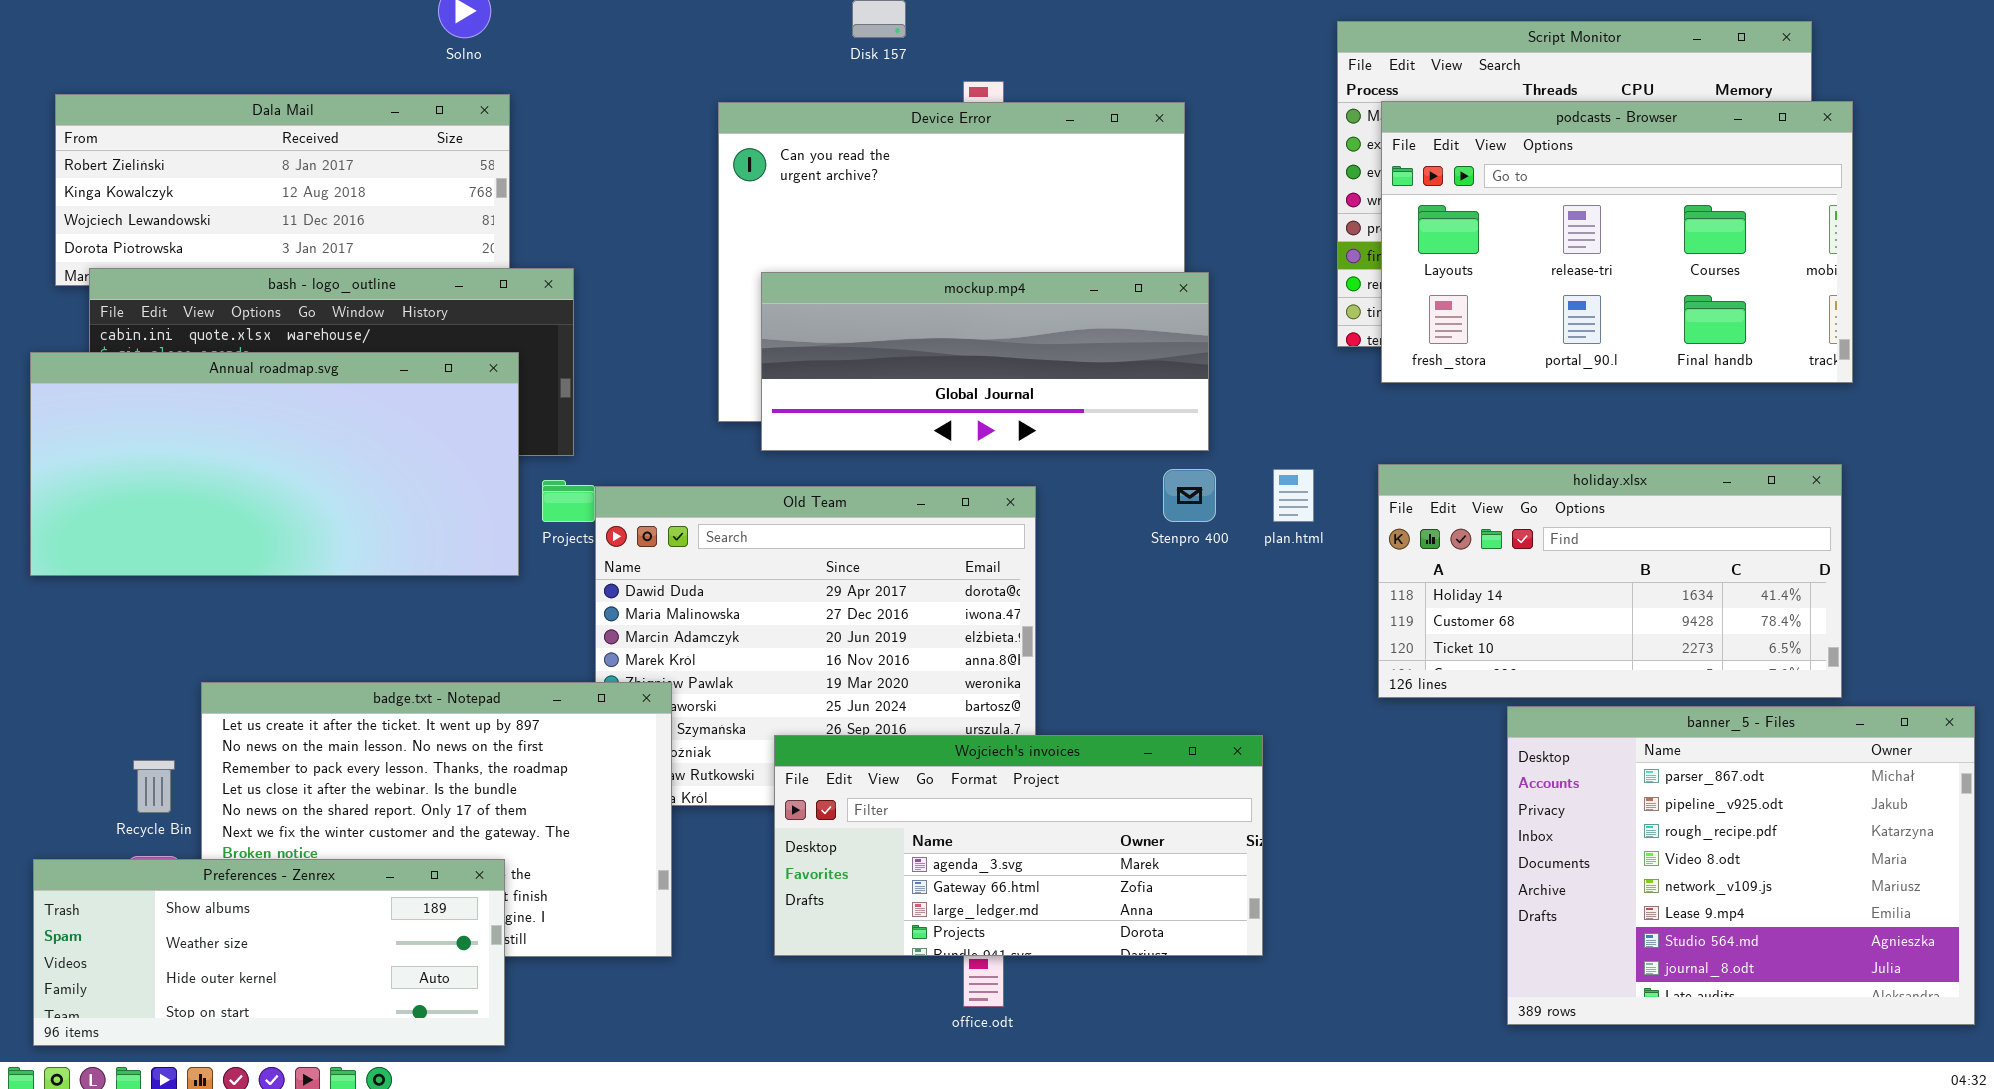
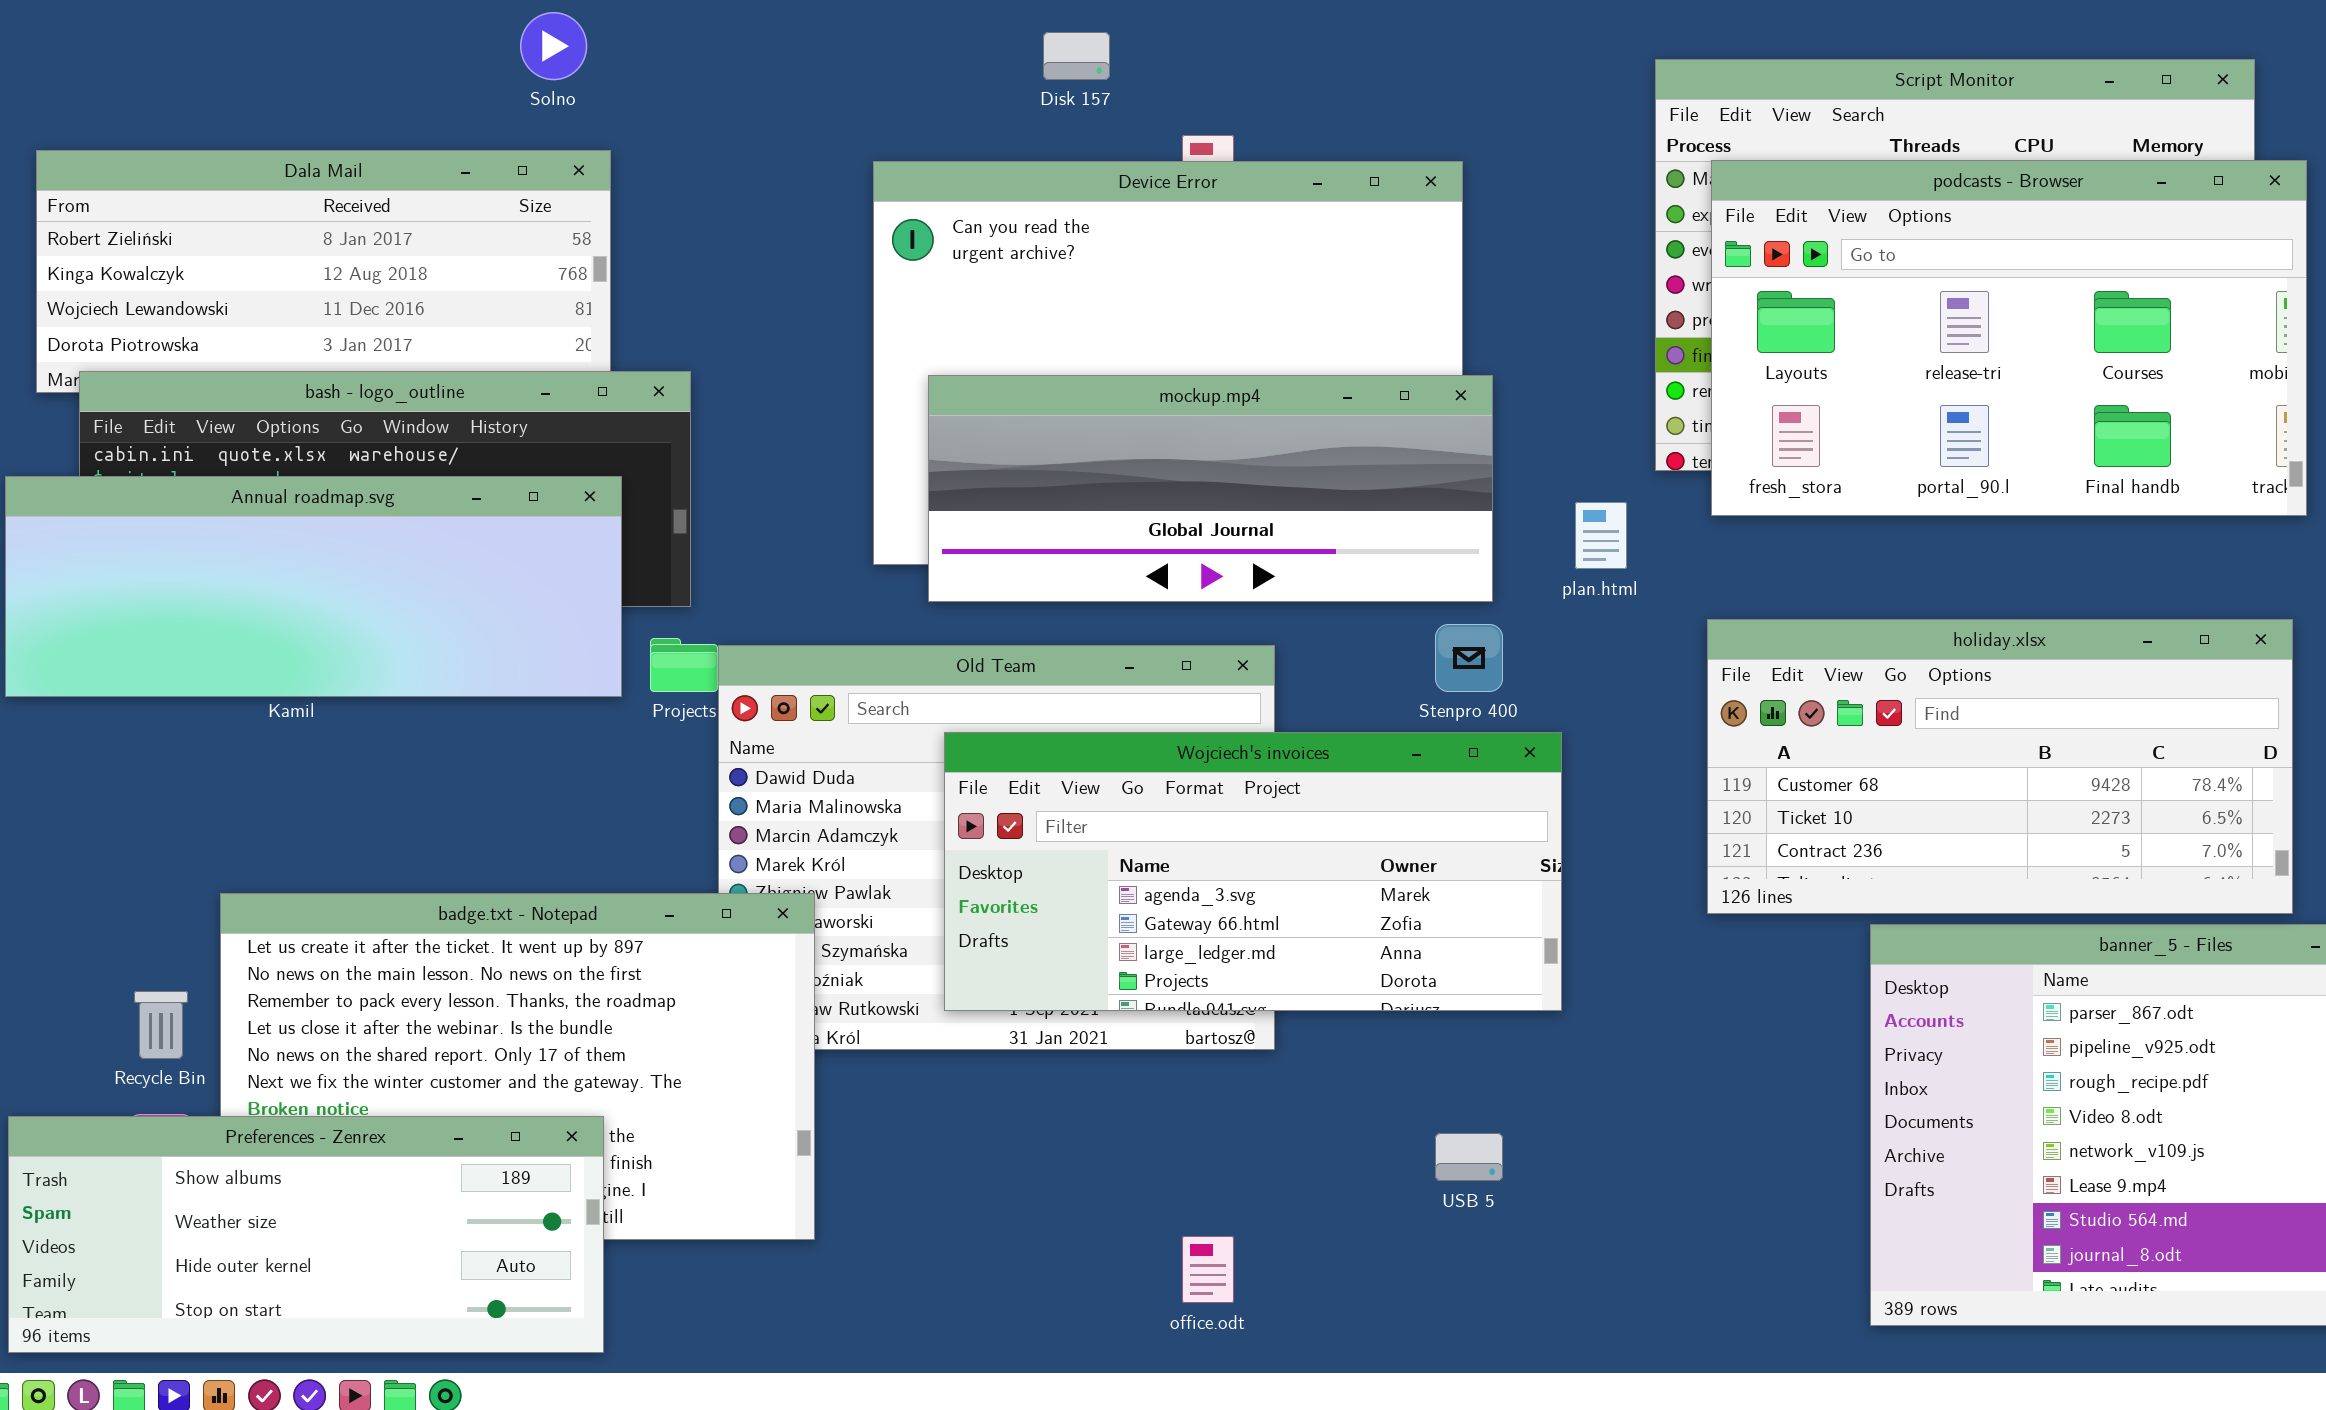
Annual roadmap.svg: [30,352,519,576] -> [5,476,622,697], resized
holiday.xlsx: [1378,464,1842,698] -> [1707,619,2293,914], scrolled down 1 row
plan.html: [1273,469,1314,522] -> [1575,502,1627,569], moved
Wojciech's invoices: [774,735,1263,956] -> [944,732,1562,1011], moved

